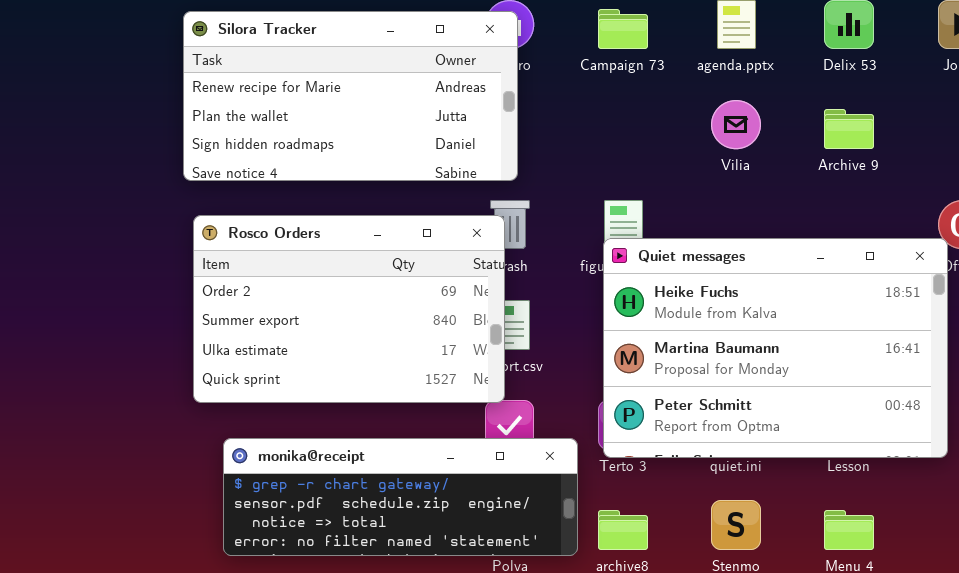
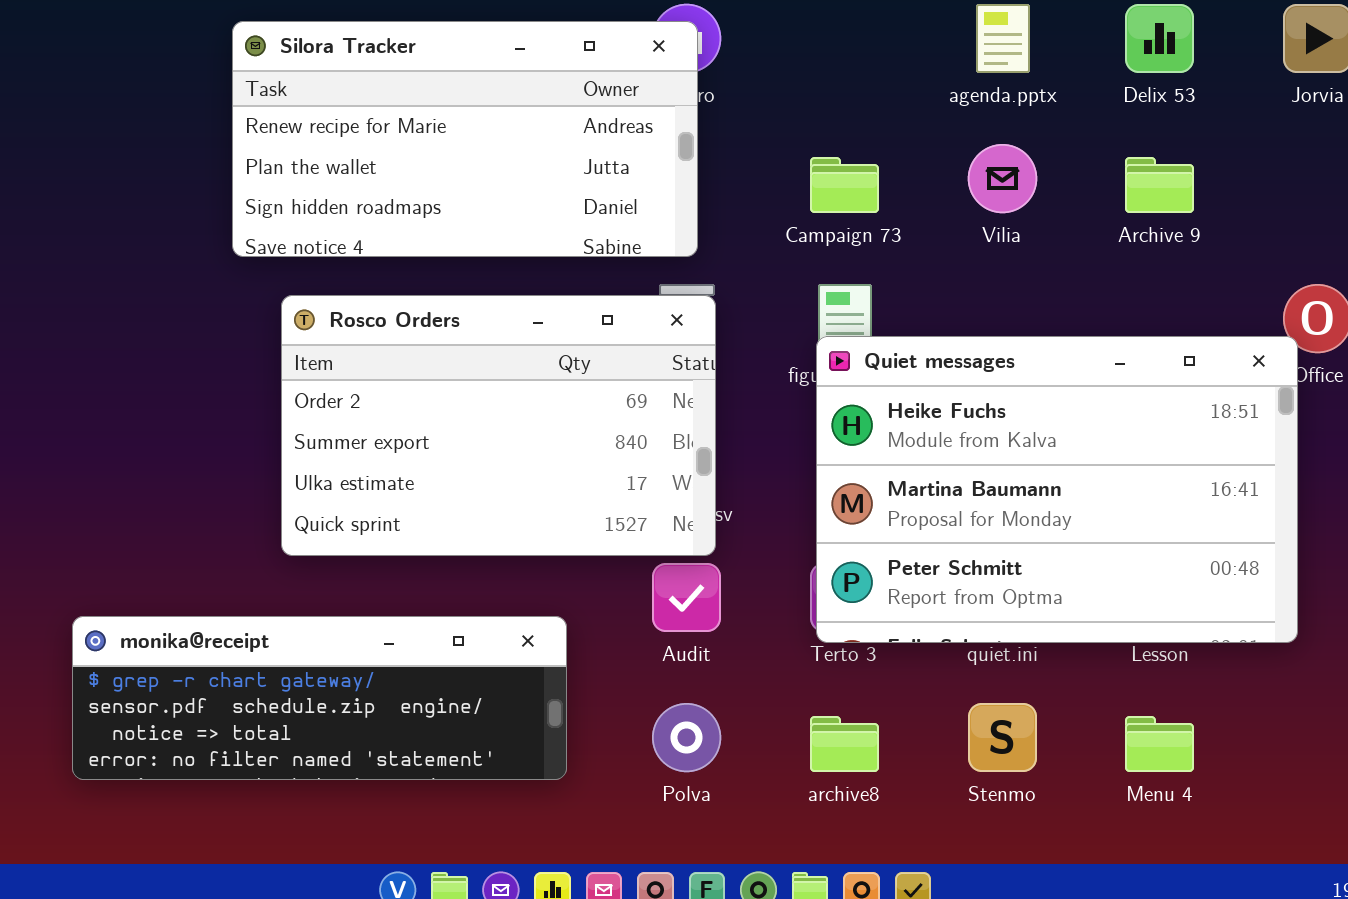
Campaign 73: [598,9,648,49] -> [810,157,879,213], moved
Rosco Orders: [193,215,505,403] -> [281,295,716,556], moved
monika@receipt: [223,438,578,556] -> [72,616,567,780], moved

